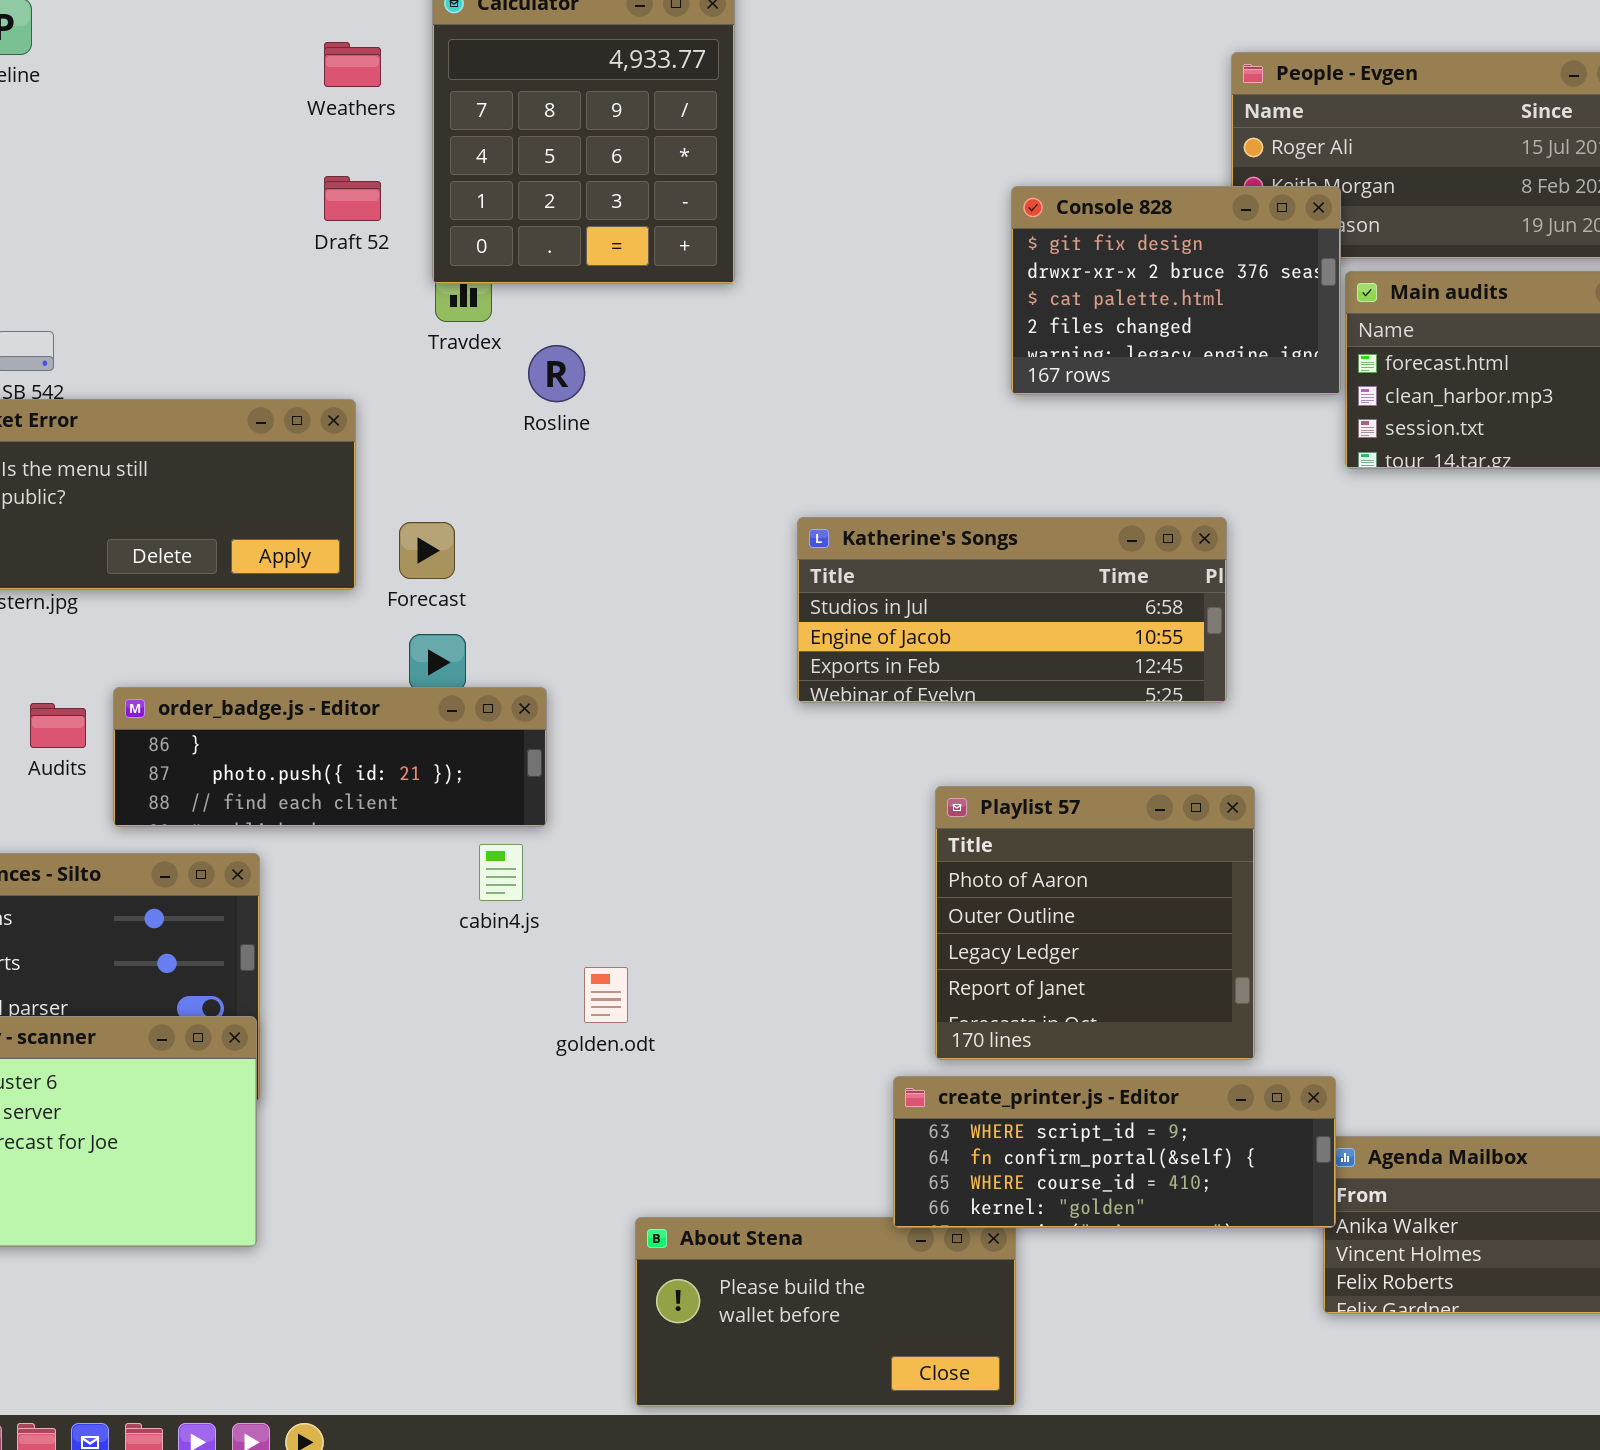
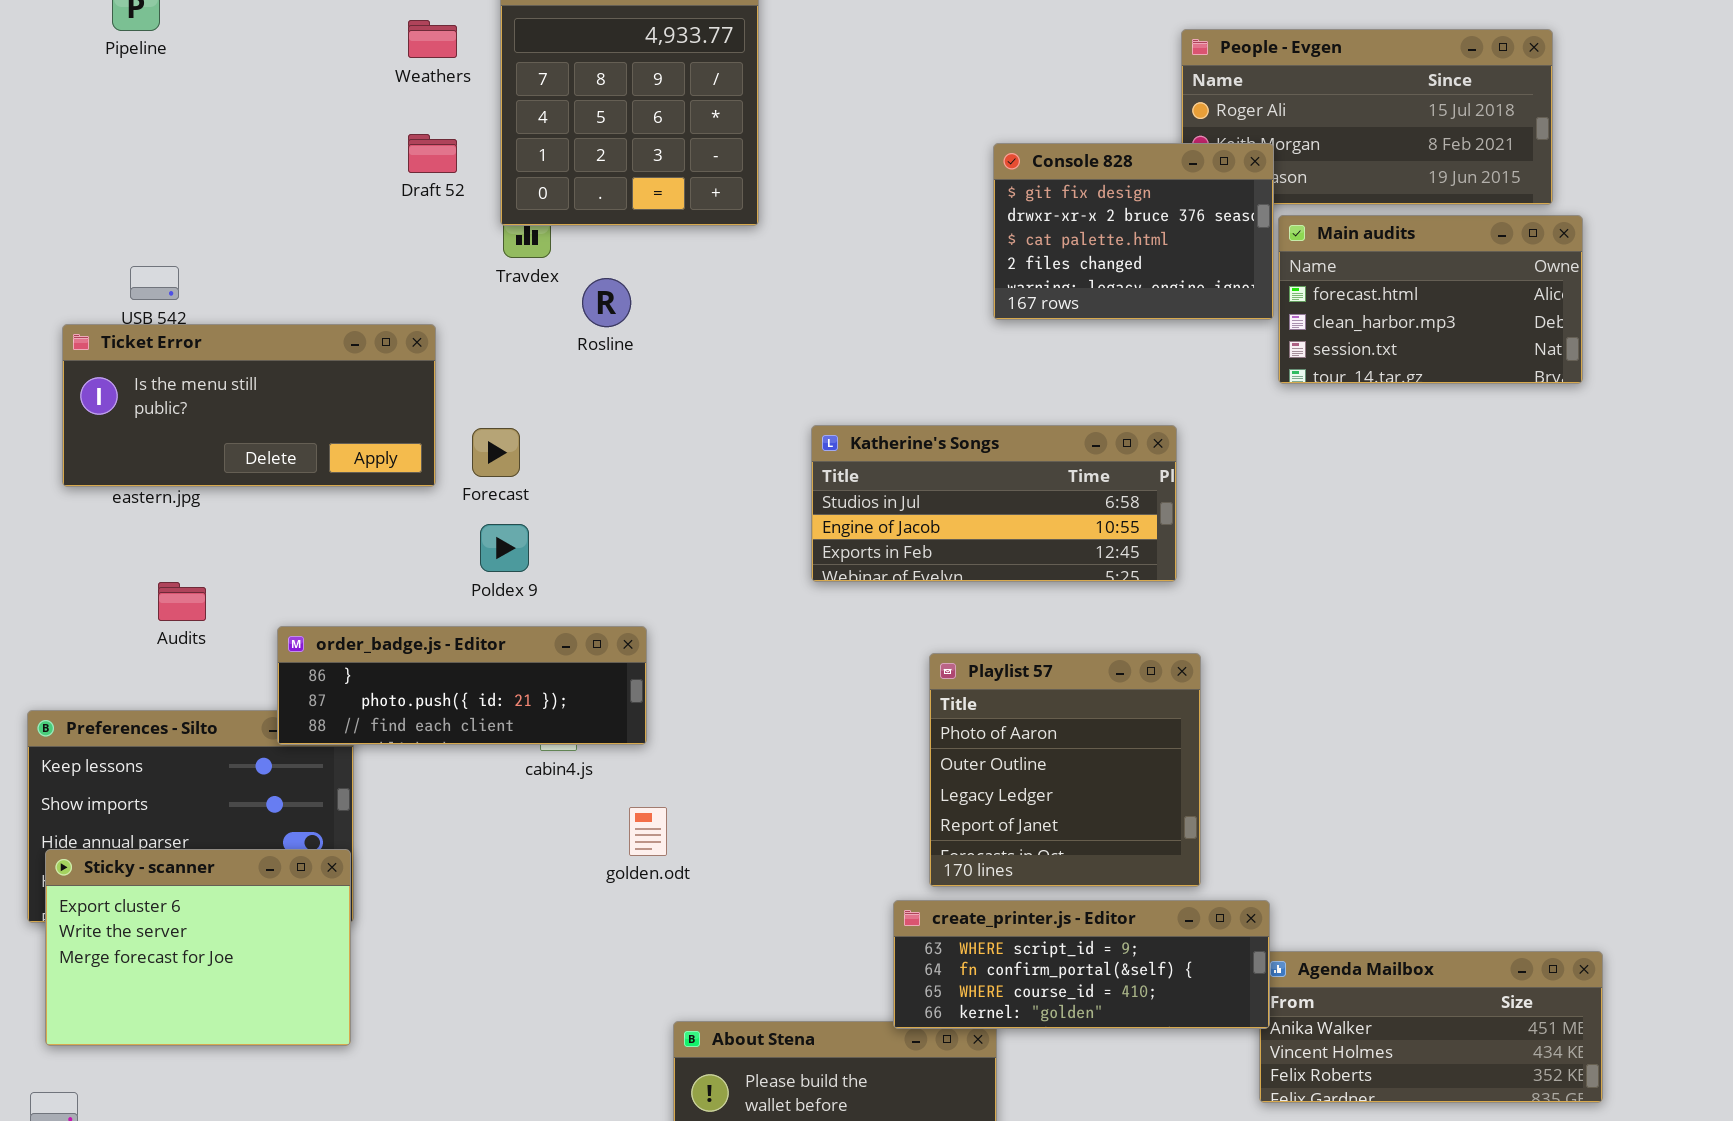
order_badge.js - Editor: [113,687,547,827] -> [277,626,647,745], moved

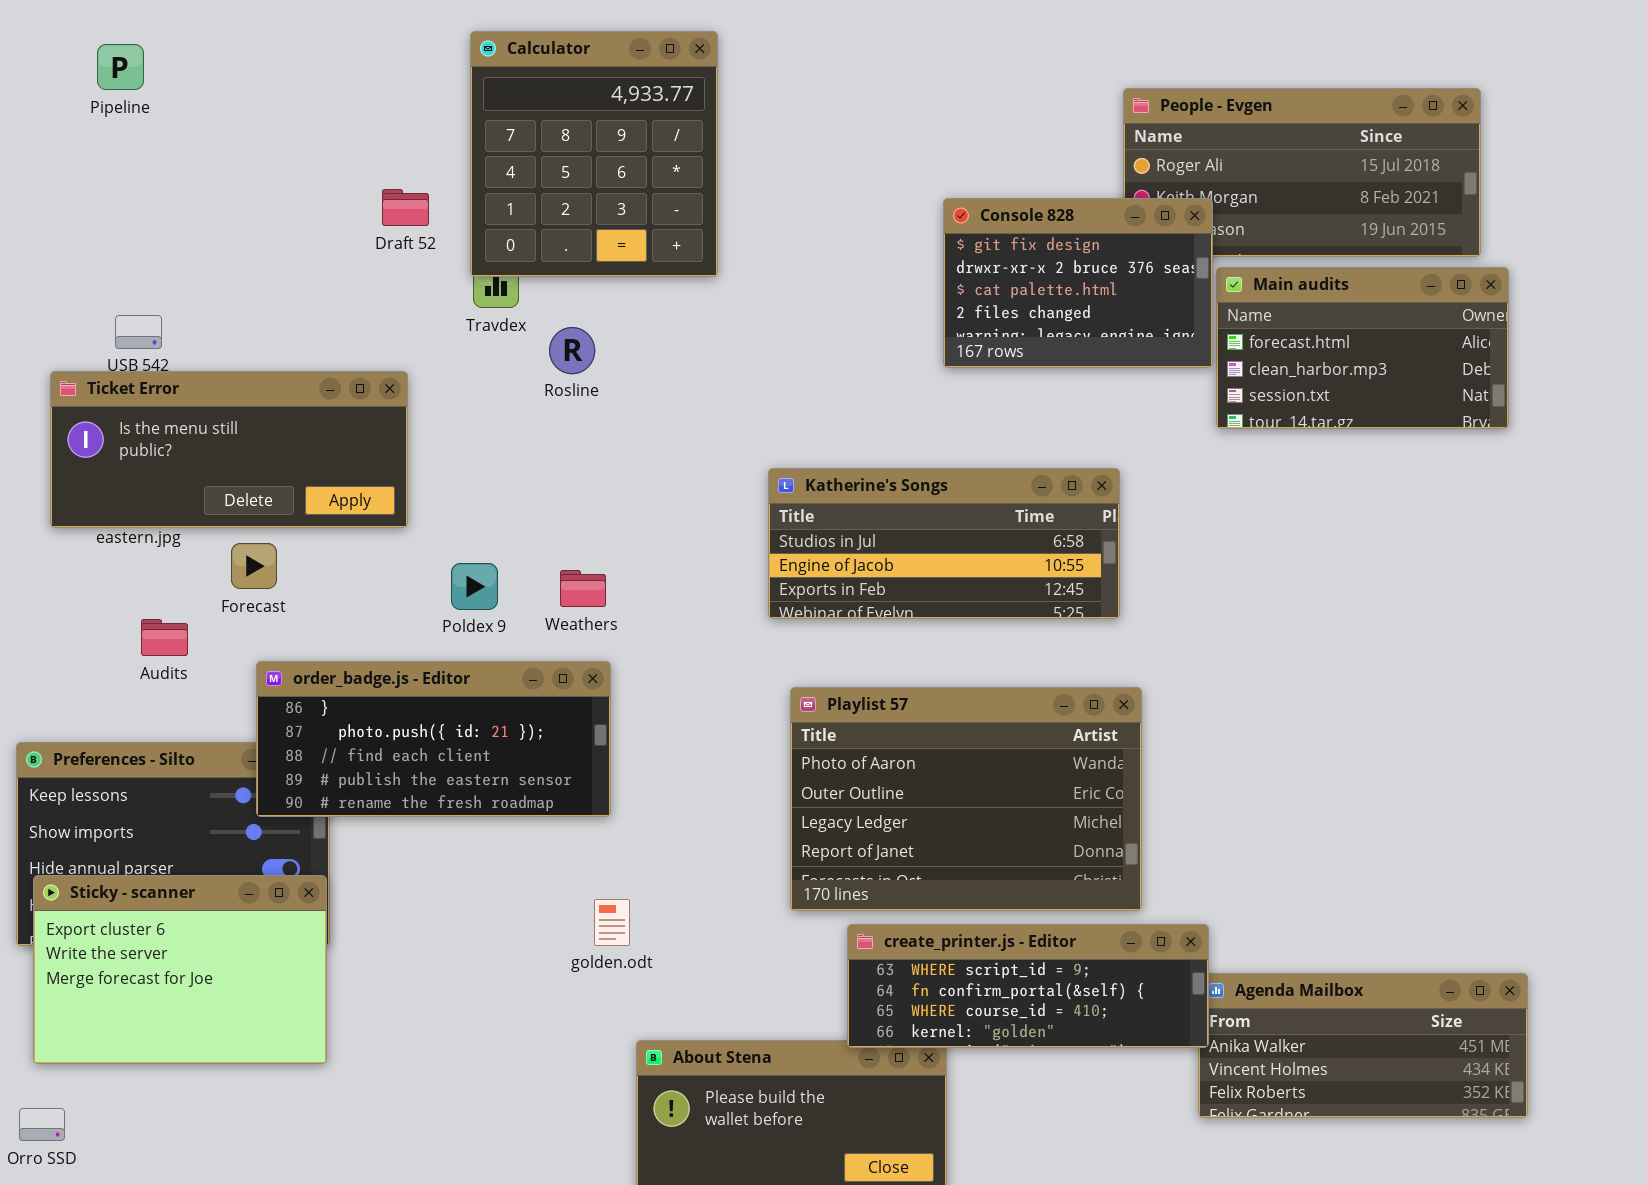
Weathers: [408,20,457,58] -> [560,570,606,607], moved
Forecast: [472,428,520,477] -> [231,543,277,589], moved
order_badge.js - Editor: [277,626,647,745] -> [256,661,611,817], resized
Playlist 57: [929,653,1201,887] -> [790,687,1142,911], resized
golden.odt: [629,807,667,856] -> [594,899,630,946], moved

